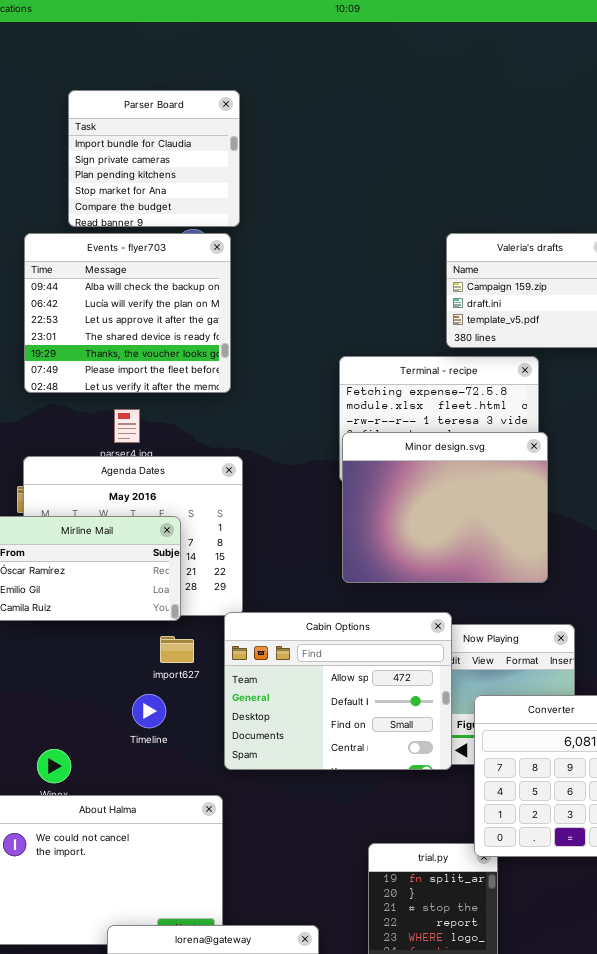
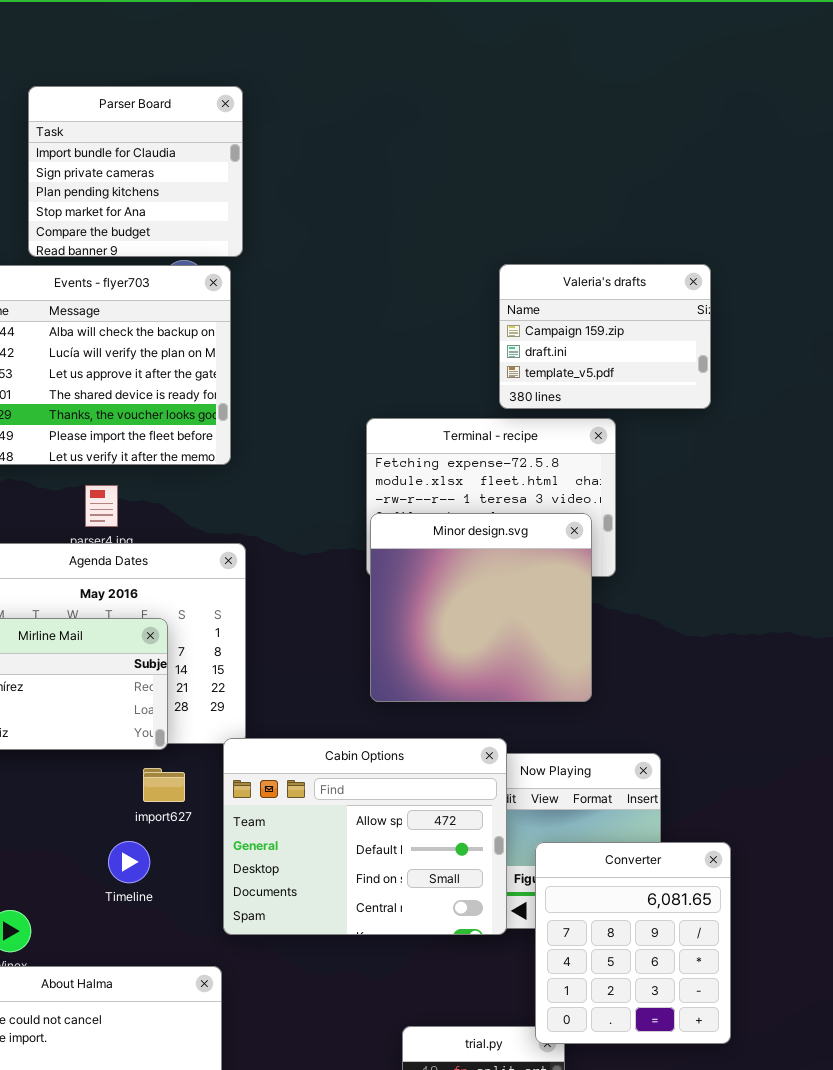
Minor design.svg: [342,432,548,583] -> [370,513,592,702], resized

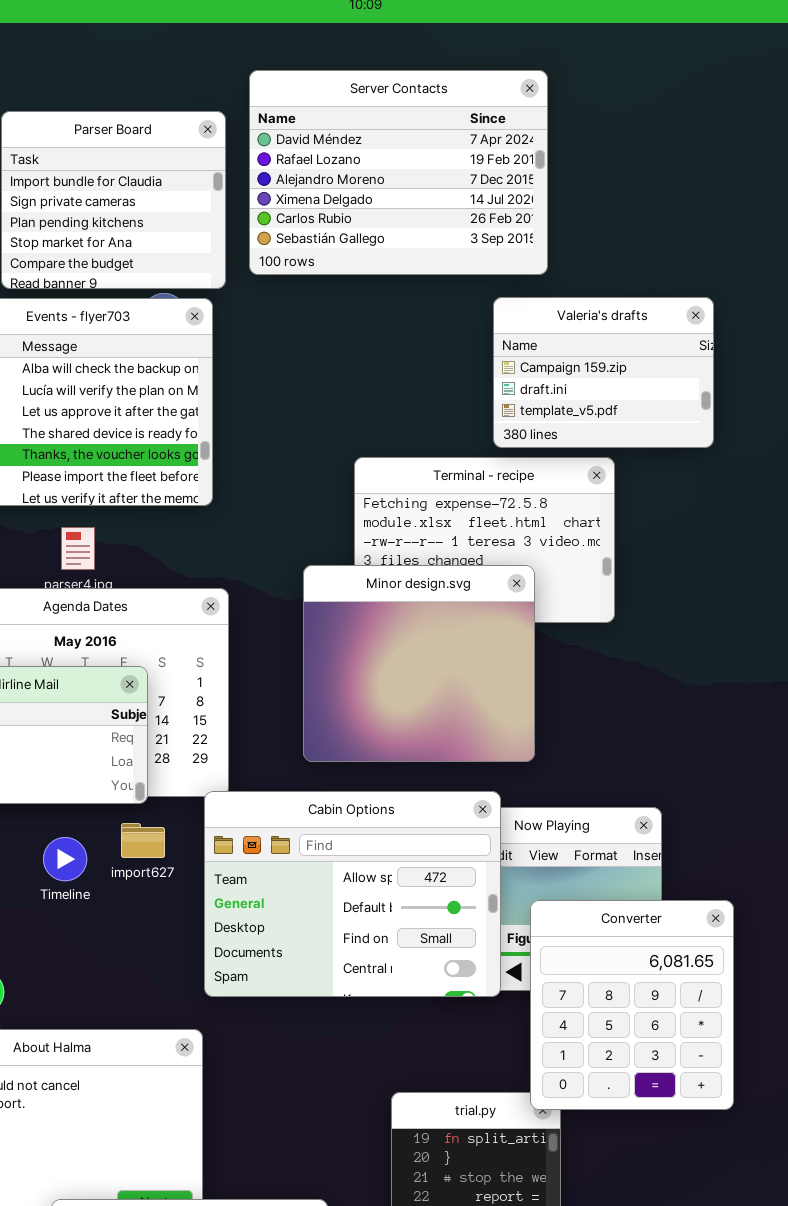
Server Contacts: none -> [249,70,548,275], opened
Minor design.svg: [370,513,592,702] -> [303,565,535,762], moved
Timeline: [108,841,150,883] -> [43,837,87,881], moved

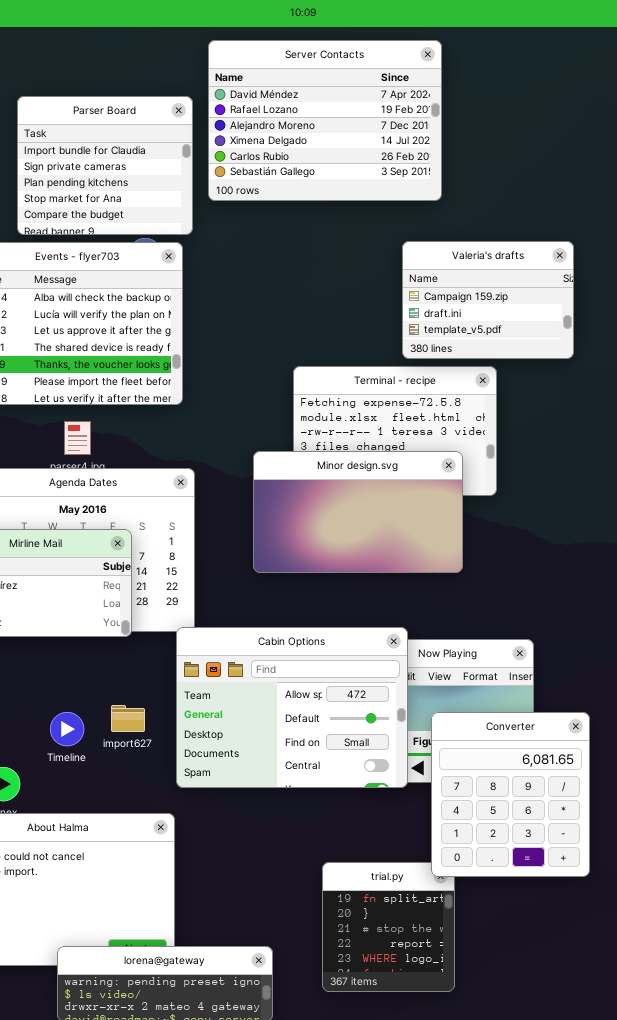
Server Contacts: [249,70,548,275] -> [208,40,442,201], moved
Minor design.svg: [303,565,535,762] -> [253,451,463,573], resized
import627: [121,823,165,858] -> [111,705,145,732], moved
Timeline: [43,837,87,881] -> [50,712,84,746], moved

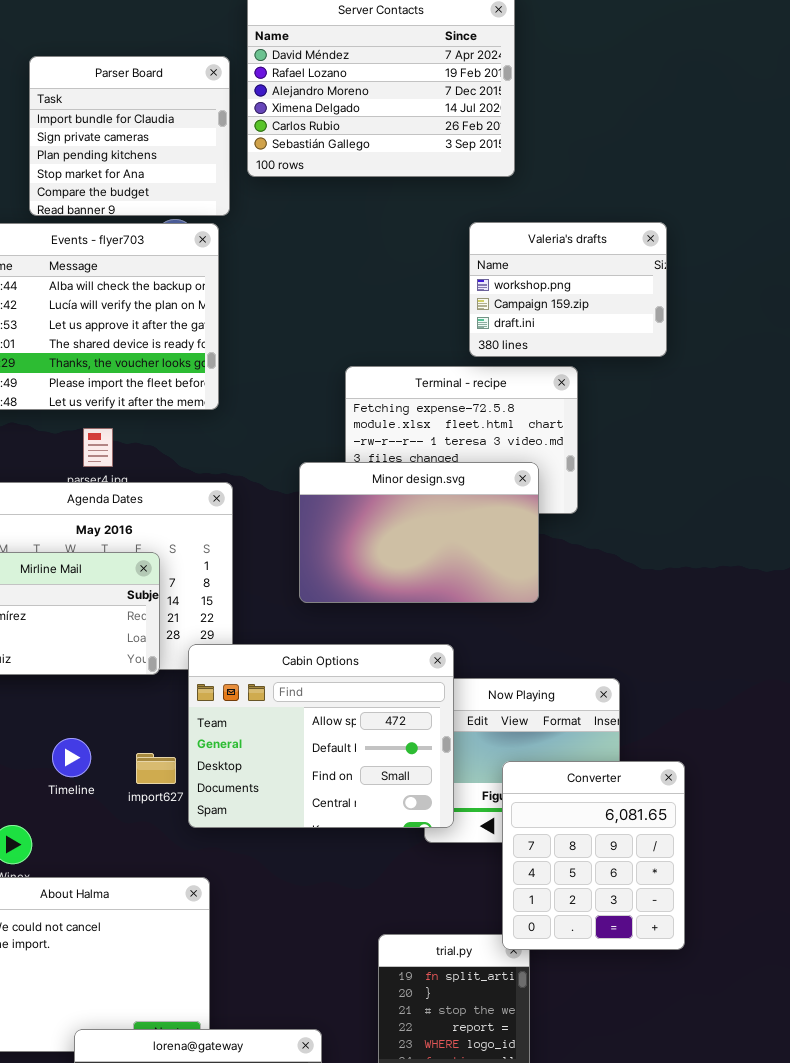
Valeria's drafts: [402,241,574,359] -> [469,222,667,357], scrolled up 1 row
Cabin Options: [176,627,408,788] -> [188,644,454,828], moved
Timeline: [50,712,84,746] -> [52,738,91,777], moved

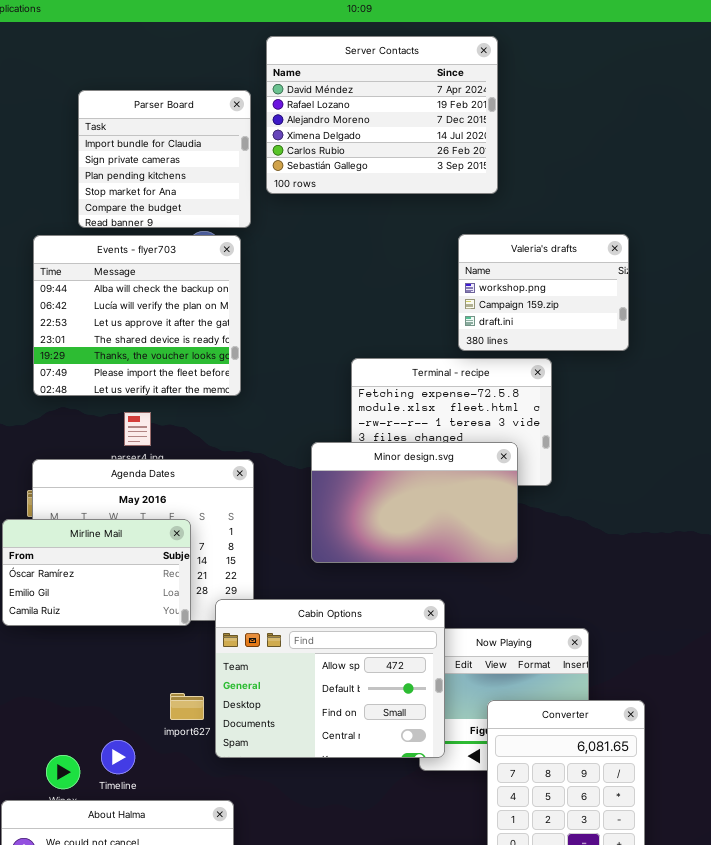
Timeline: [52,738,91,777] -> [101,740,135,774], moved

